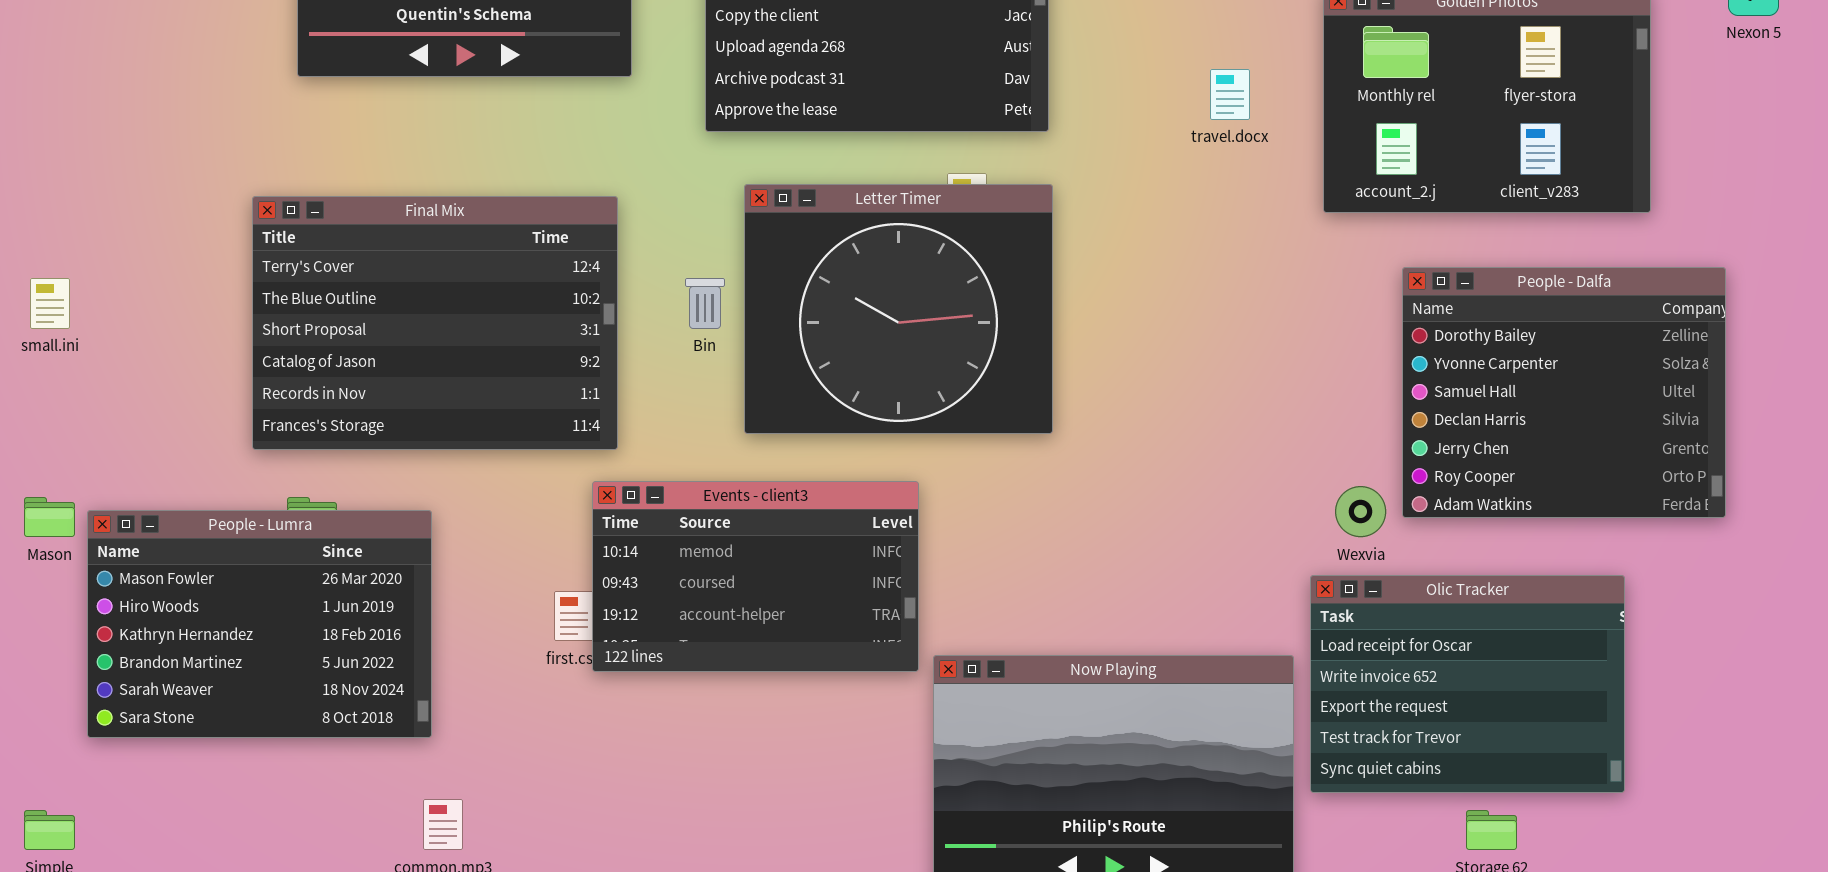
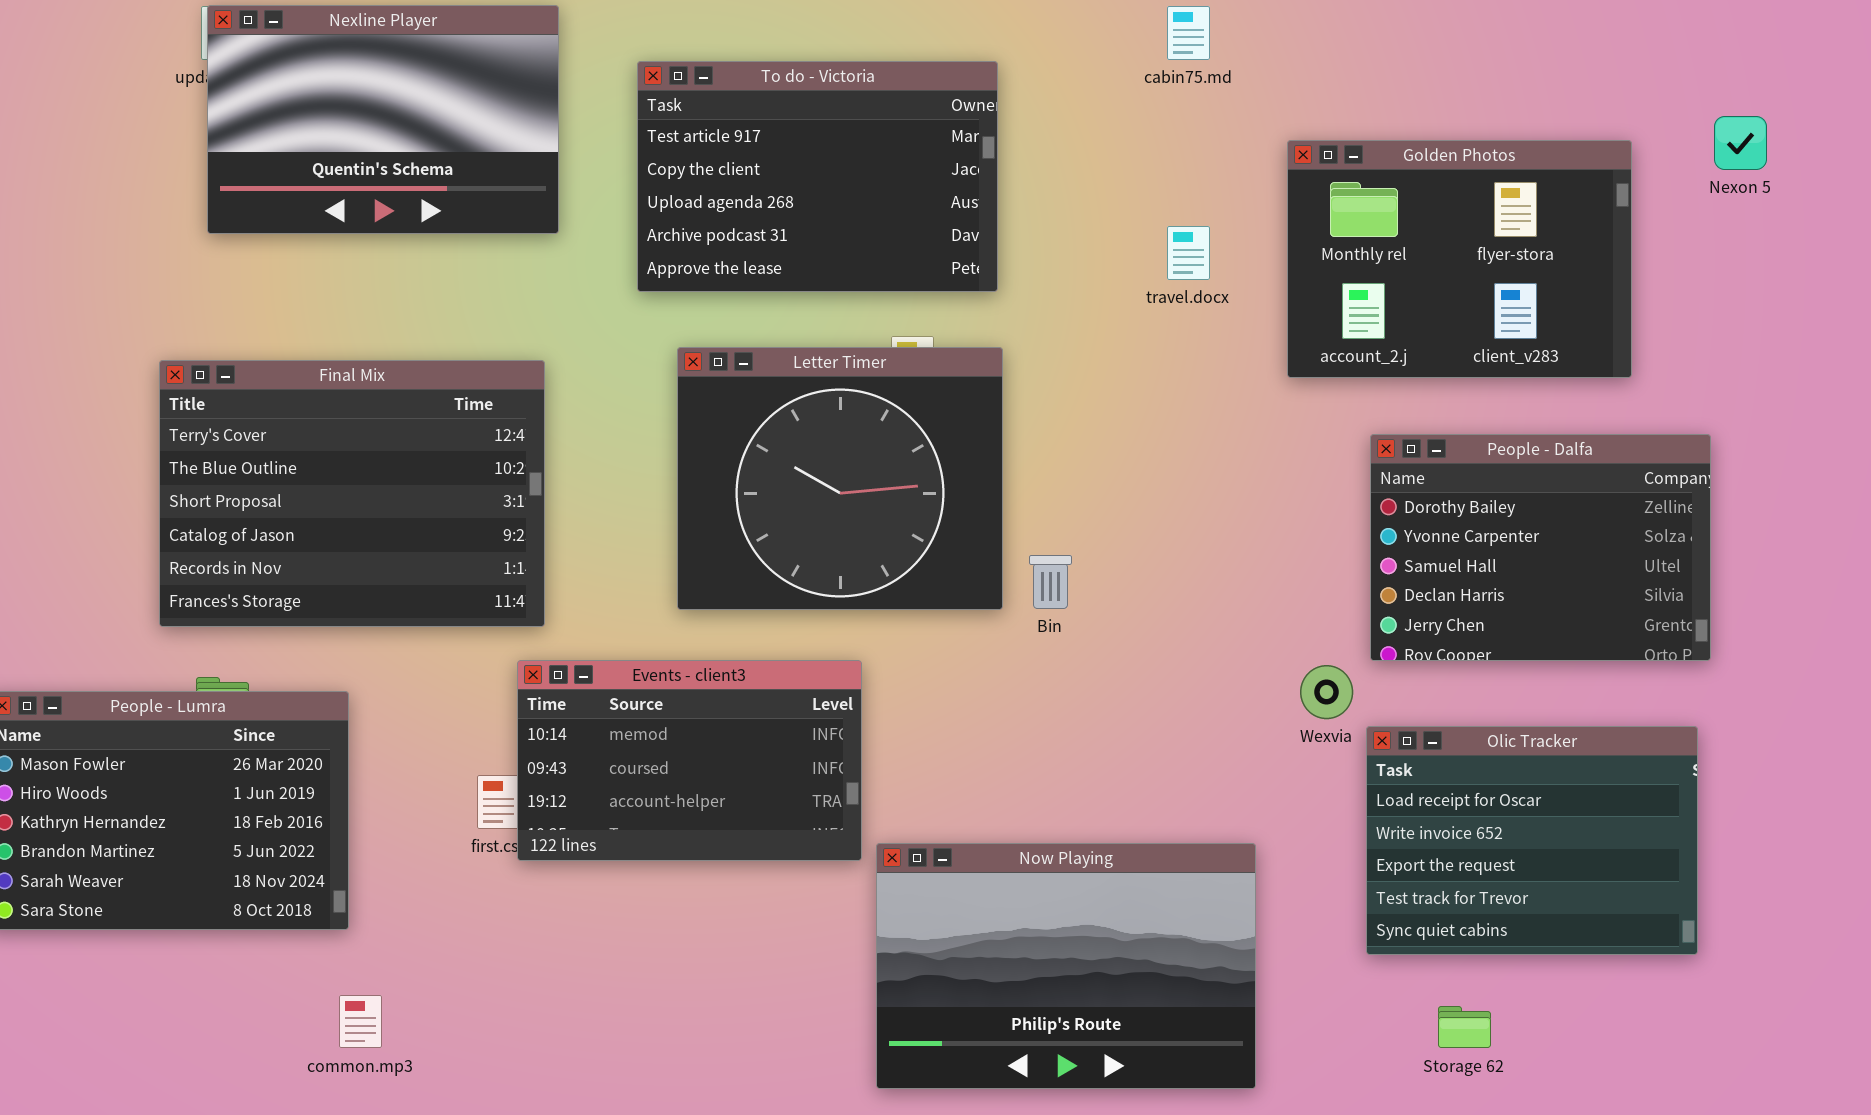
People - Dalfa: [1402,267,1726,518] -> [1370,434,1711,661], resized
Bin: [685,278,725,329] -> [1029,555,1072,609], moved
Olic Tracker: [1310,575,1625,793] -> [1366,726,1698,955], moved

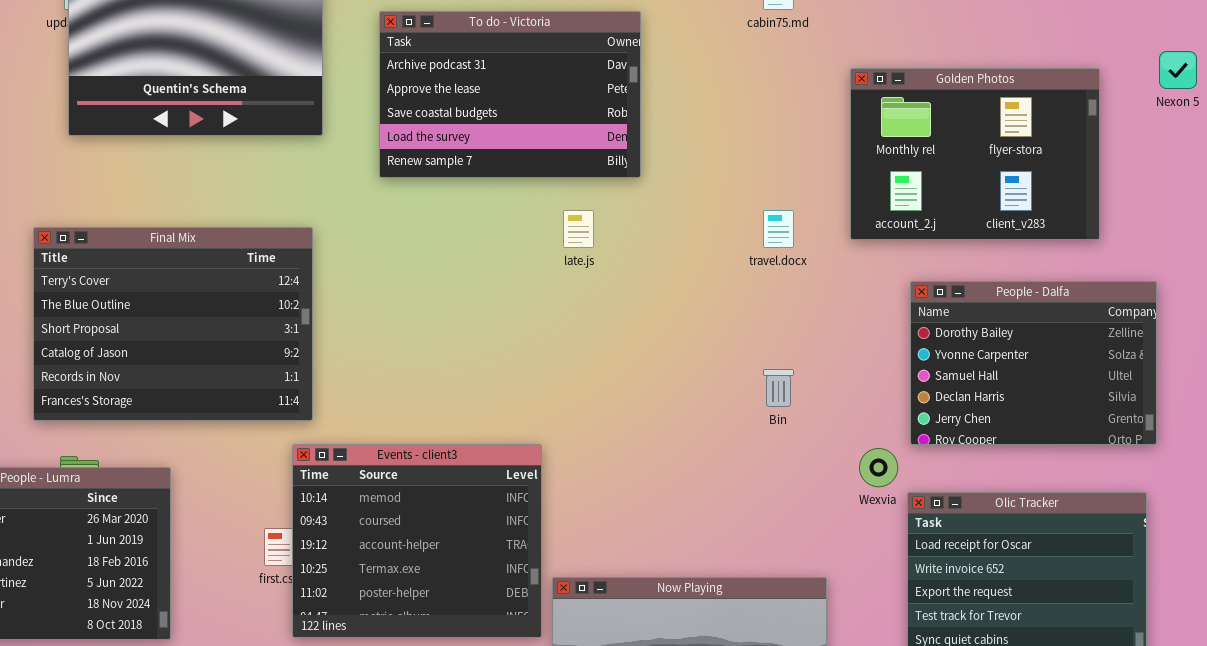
To do - Victoria: [637,61,998,292] -> [379,11,641,178], scrolled down 3 rows
travel.docx: [1167,226,1210,280] -> [763,210,794,248], moved
Letter Timer: [677,347,1003,610] -> none, closed
Bin: [1029,555,1072,609] -> [763,369,794,407], moved
Events - client3: [517,660,862,861] -> [292,444,542,638], resized

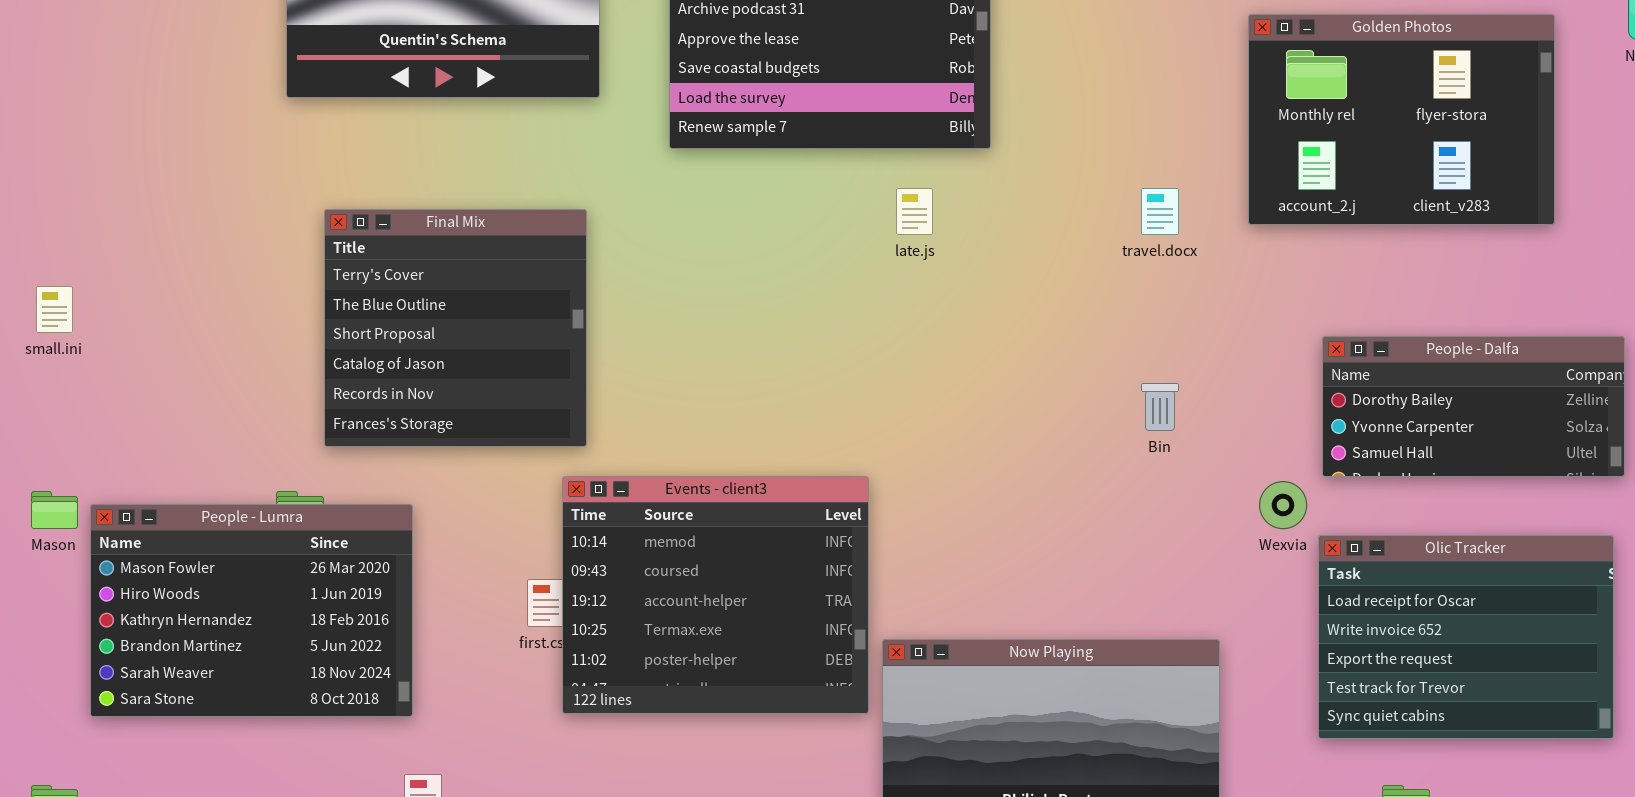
Final Mix: [33,227,313,421] -> [324,209,587,447], resized
People - Dalfa: [910,281,1157,445] -> [1322,336,1625,477], resized

